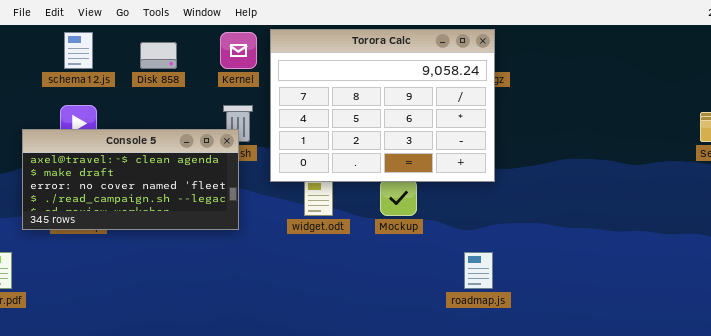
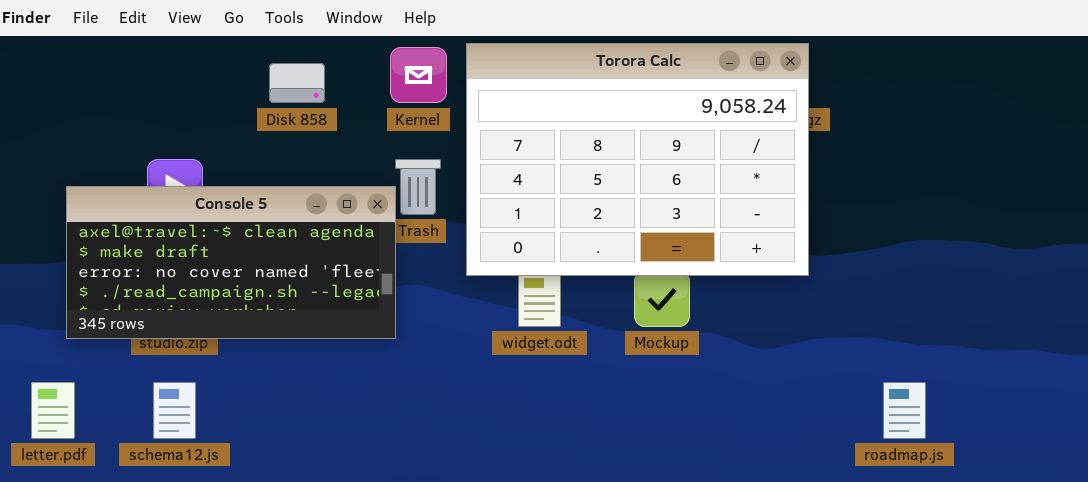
schema12.js: [64,32,93,69] -> [153,382,196,439], moved
Console 5: [22,129,239,230] -> [66,186,396,339], moved
roadmap.js: [464,252,493,289] -> [883,382,926,439], moved

